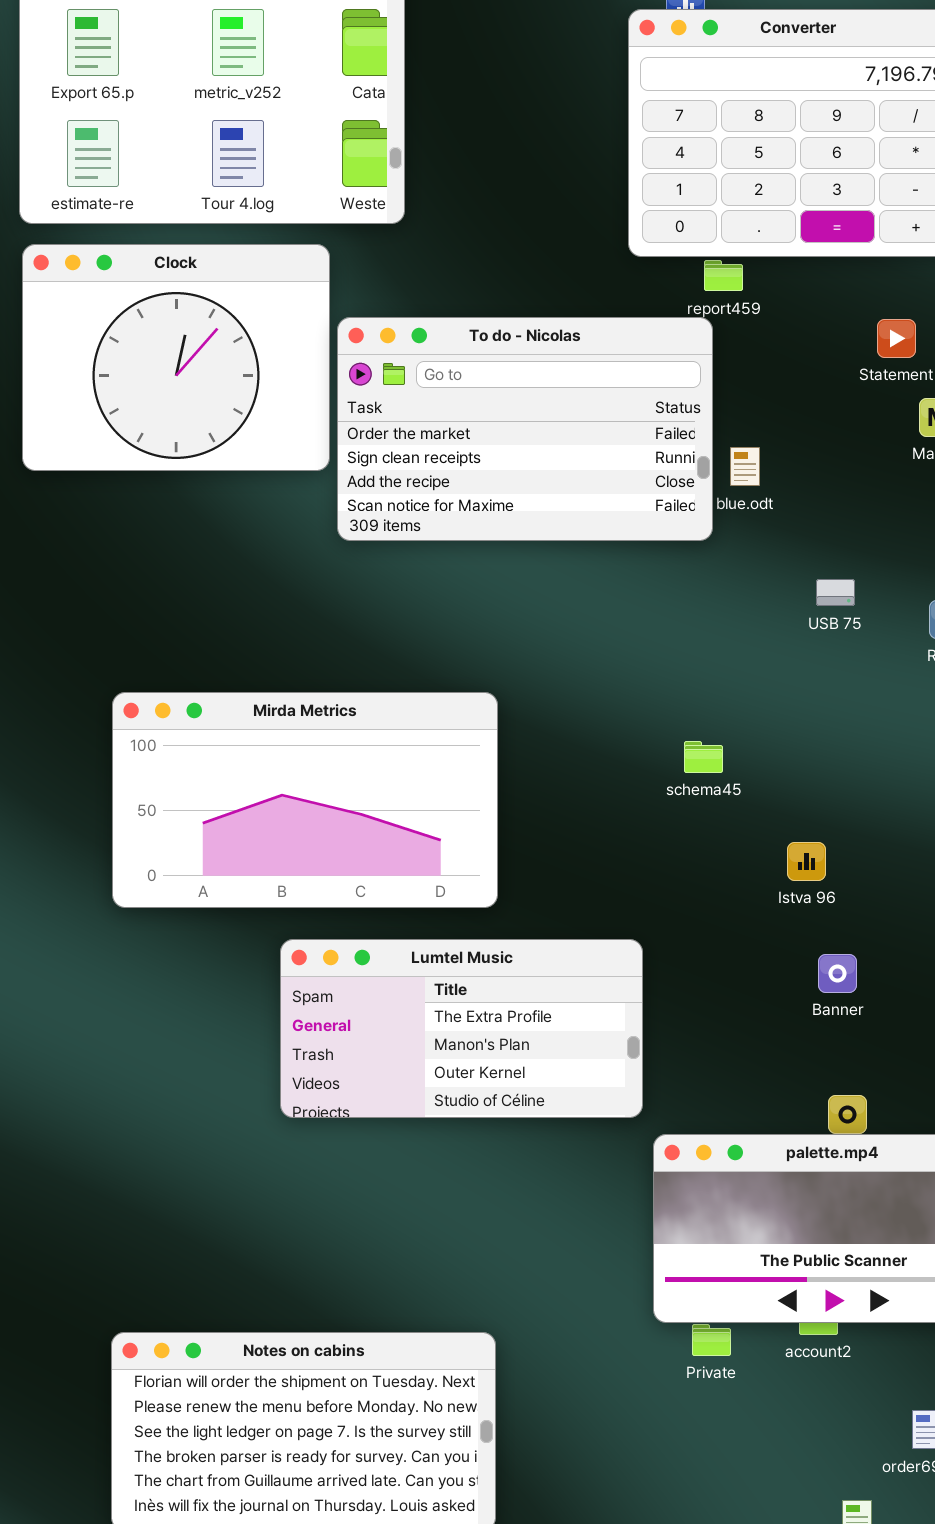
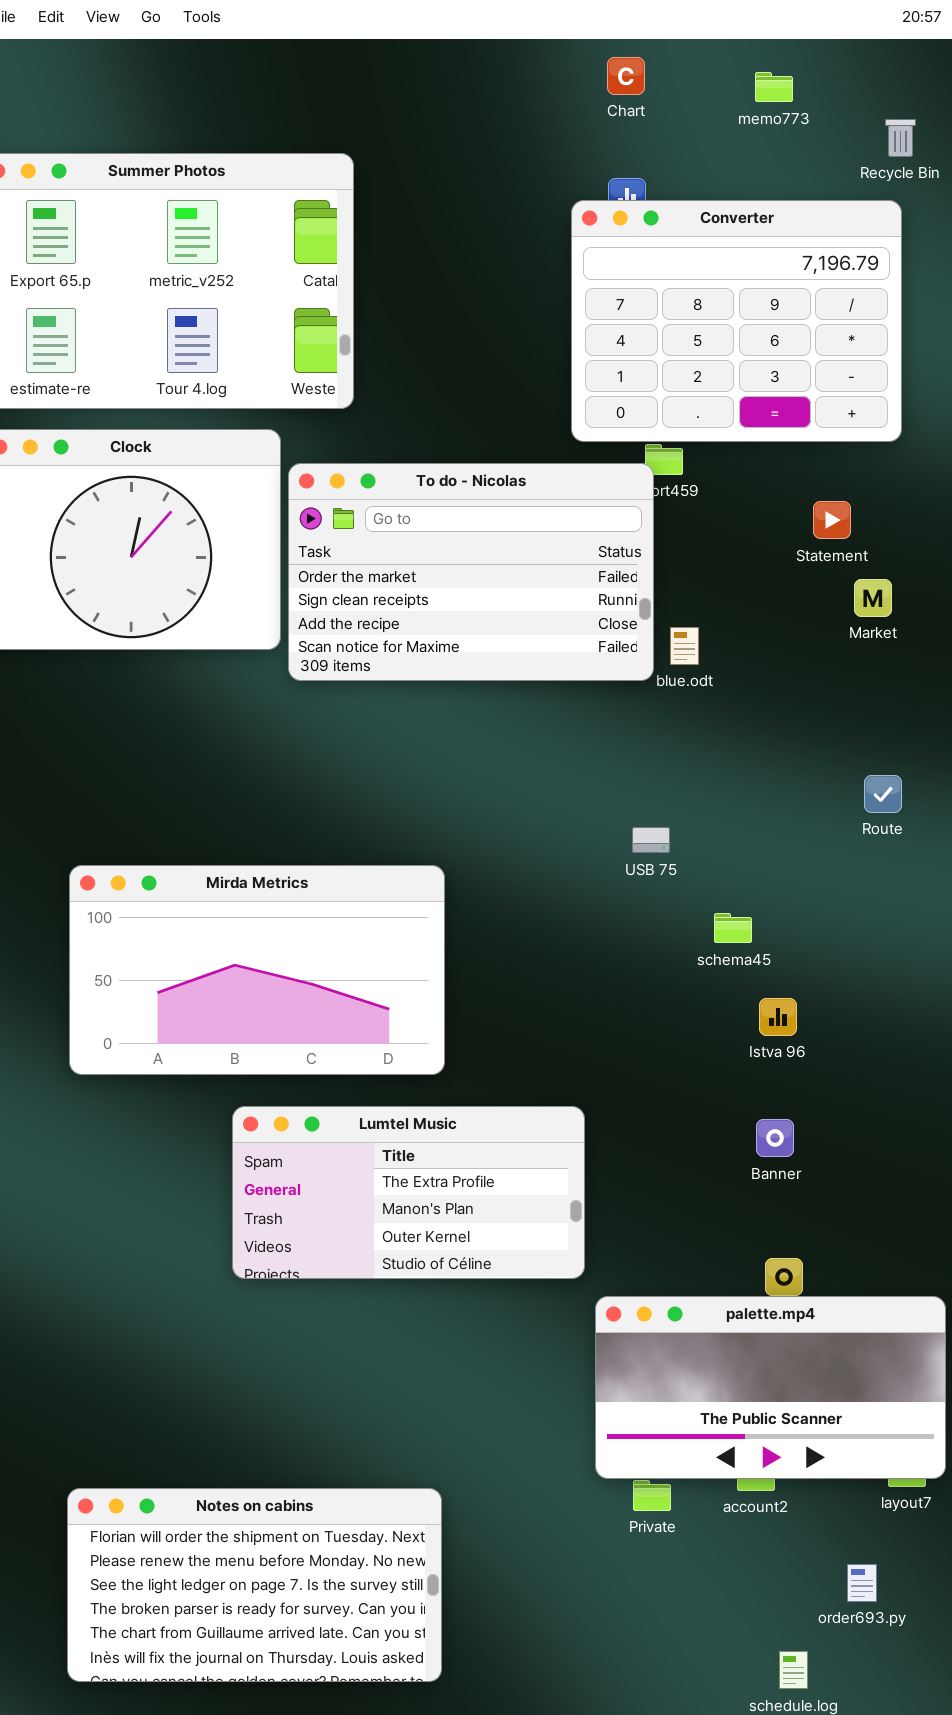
To do - Nicolas: [337,317,713,541] -> [288,463,654,681], moved
USB 75: [816,579,855,606] -> [632,827,670,853], moved
schema45: [684,741,723,773] -> [714,913,752,943], moved
Istva 96: [787,842,826,881] -> [759,998,797,1036], moved

